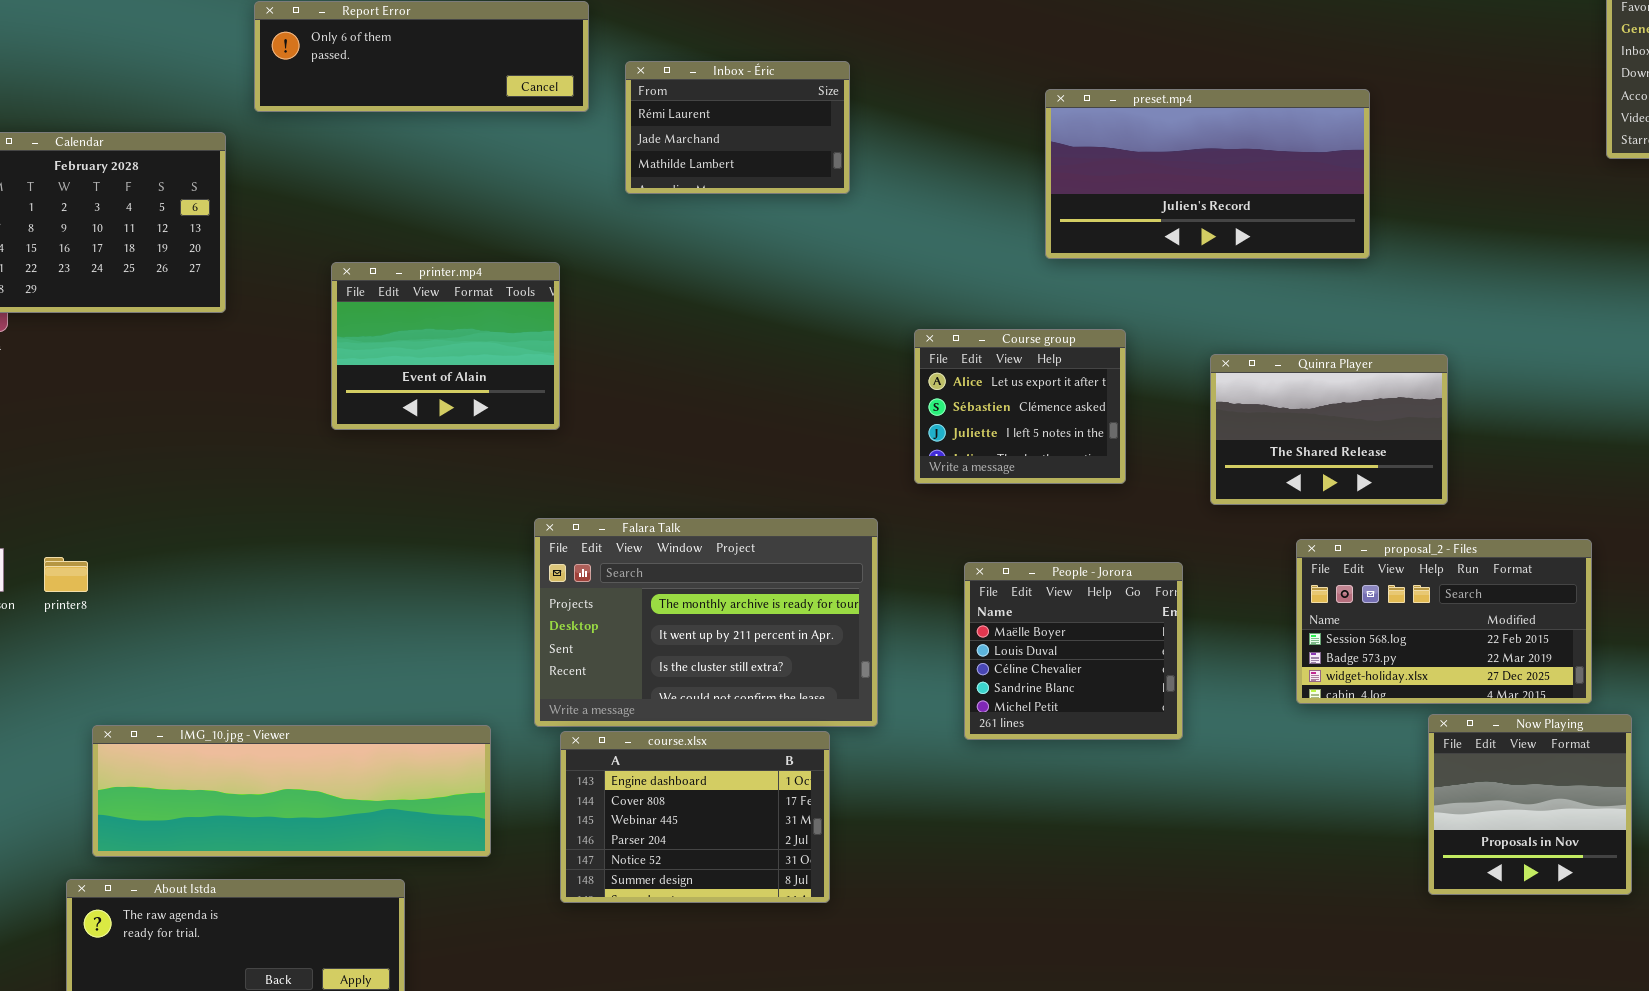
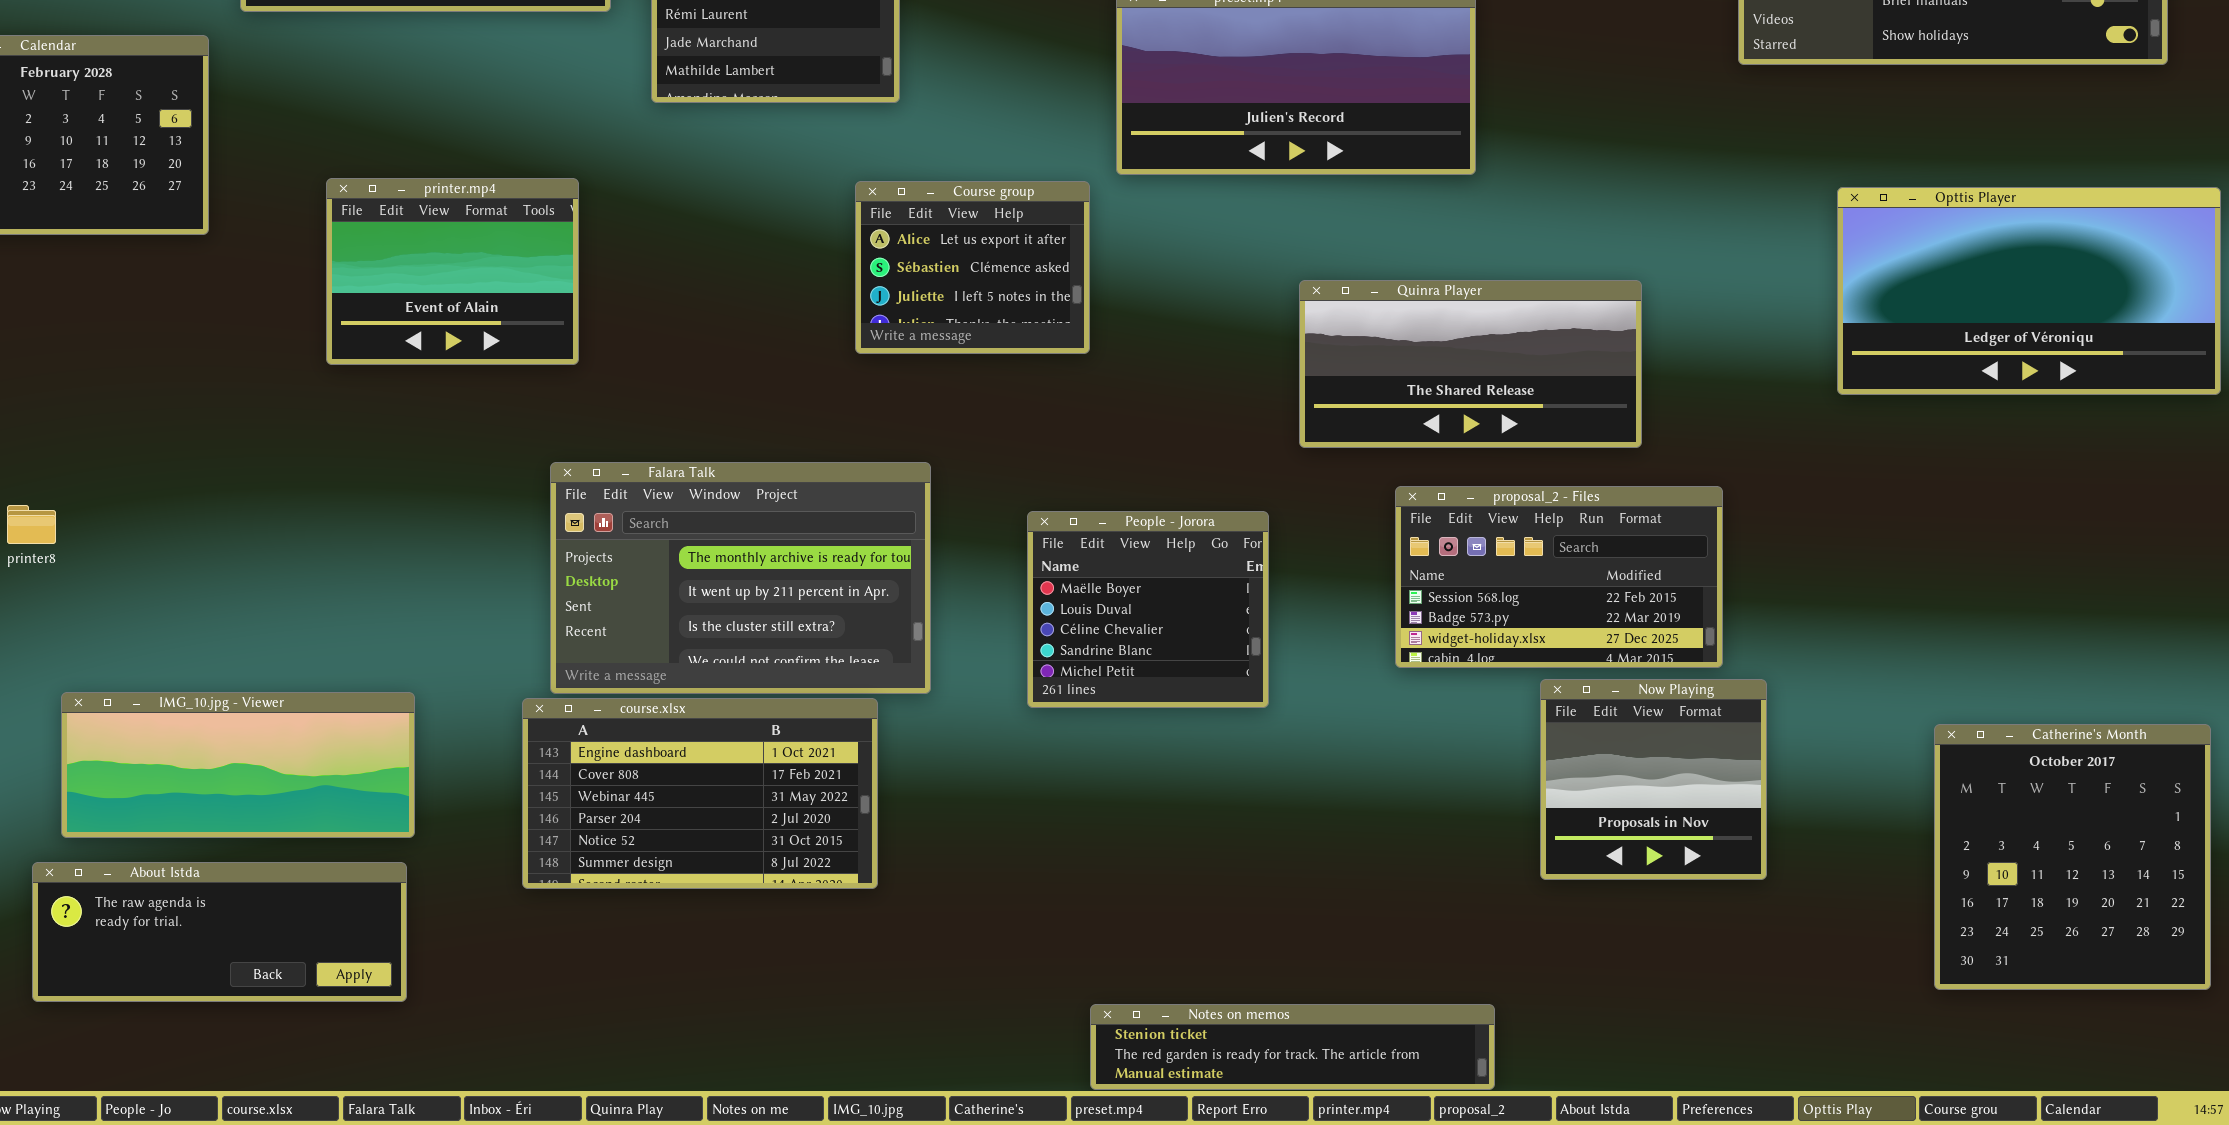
Course group: [914,329,1126,484] -> [855,181,1090,354], moved
Quinra Player: [1210,354,1448,505] -> [1299,280,1642,448], resized
IMG_10.jpg - Viewer: [92,725,491,857] -> [61,692,415,838], resized
course.xlsx: [560,731,830,903] -> [522,698,878,889], resized

